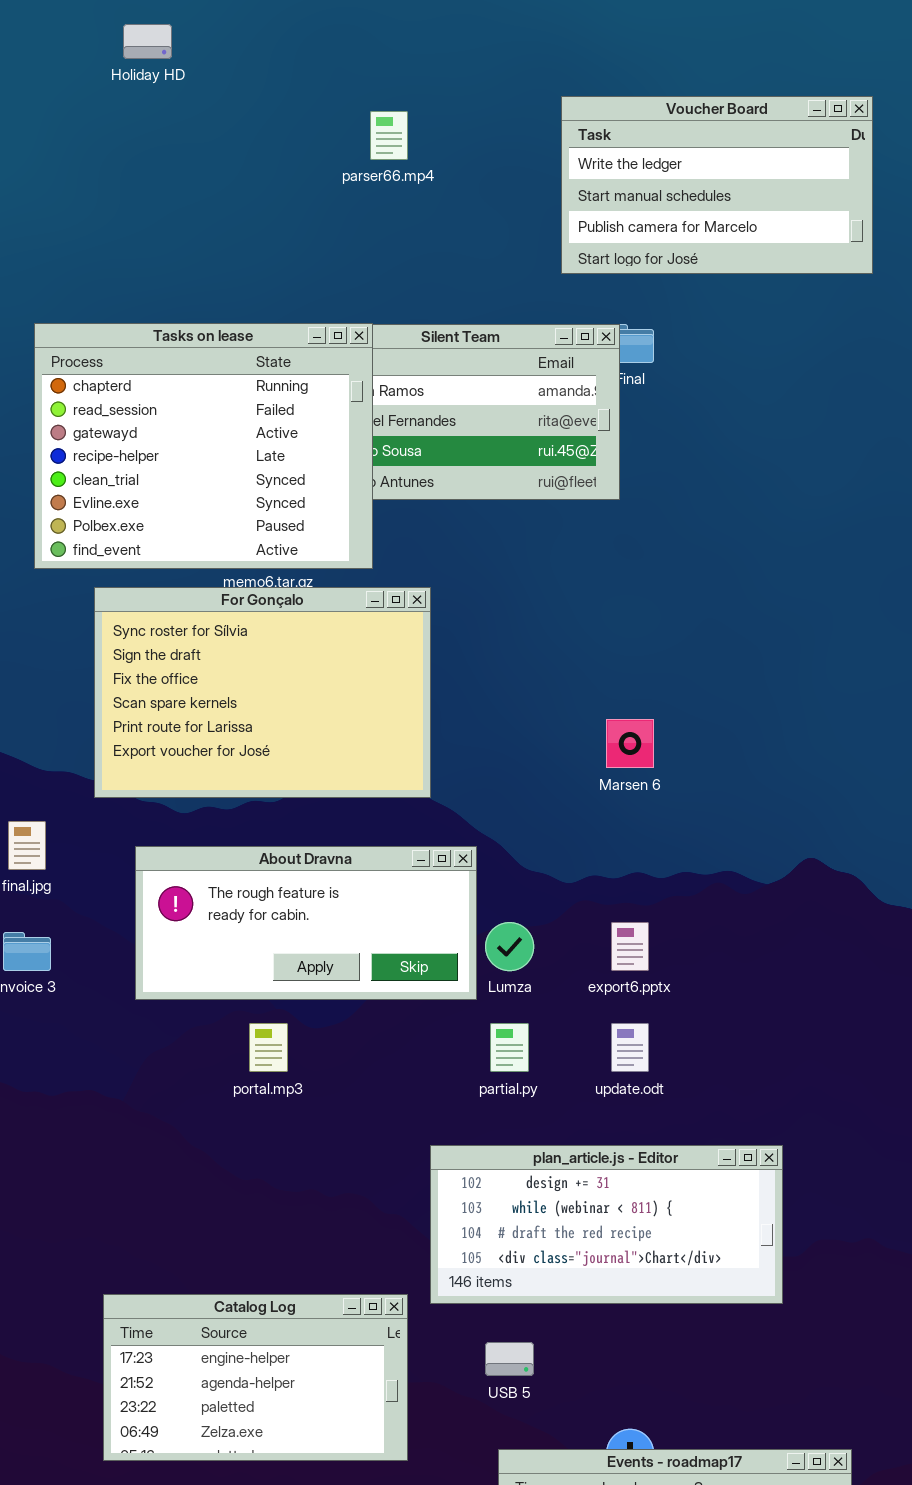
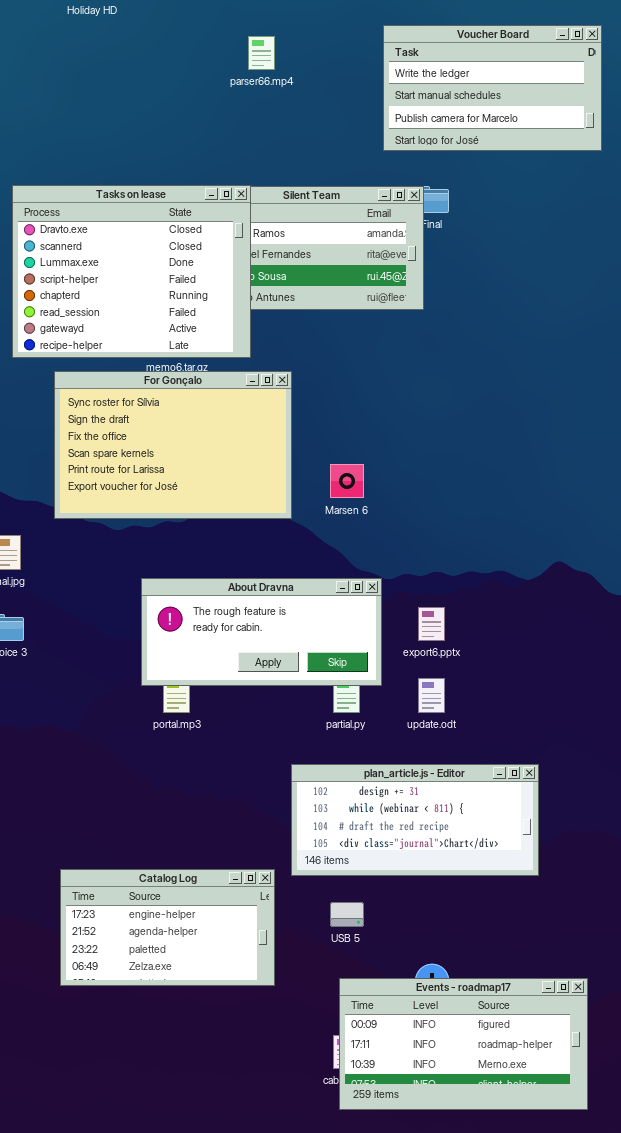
Tasks on lease: [34,323,373,569] -> [12,185,251,358], scrolled up 4 rows
Marsen 6: [606,719,654,768] -> [330,464,364,498], moved
About Dravna: [135,846,477,1000] -> [141,578,382,686], moved

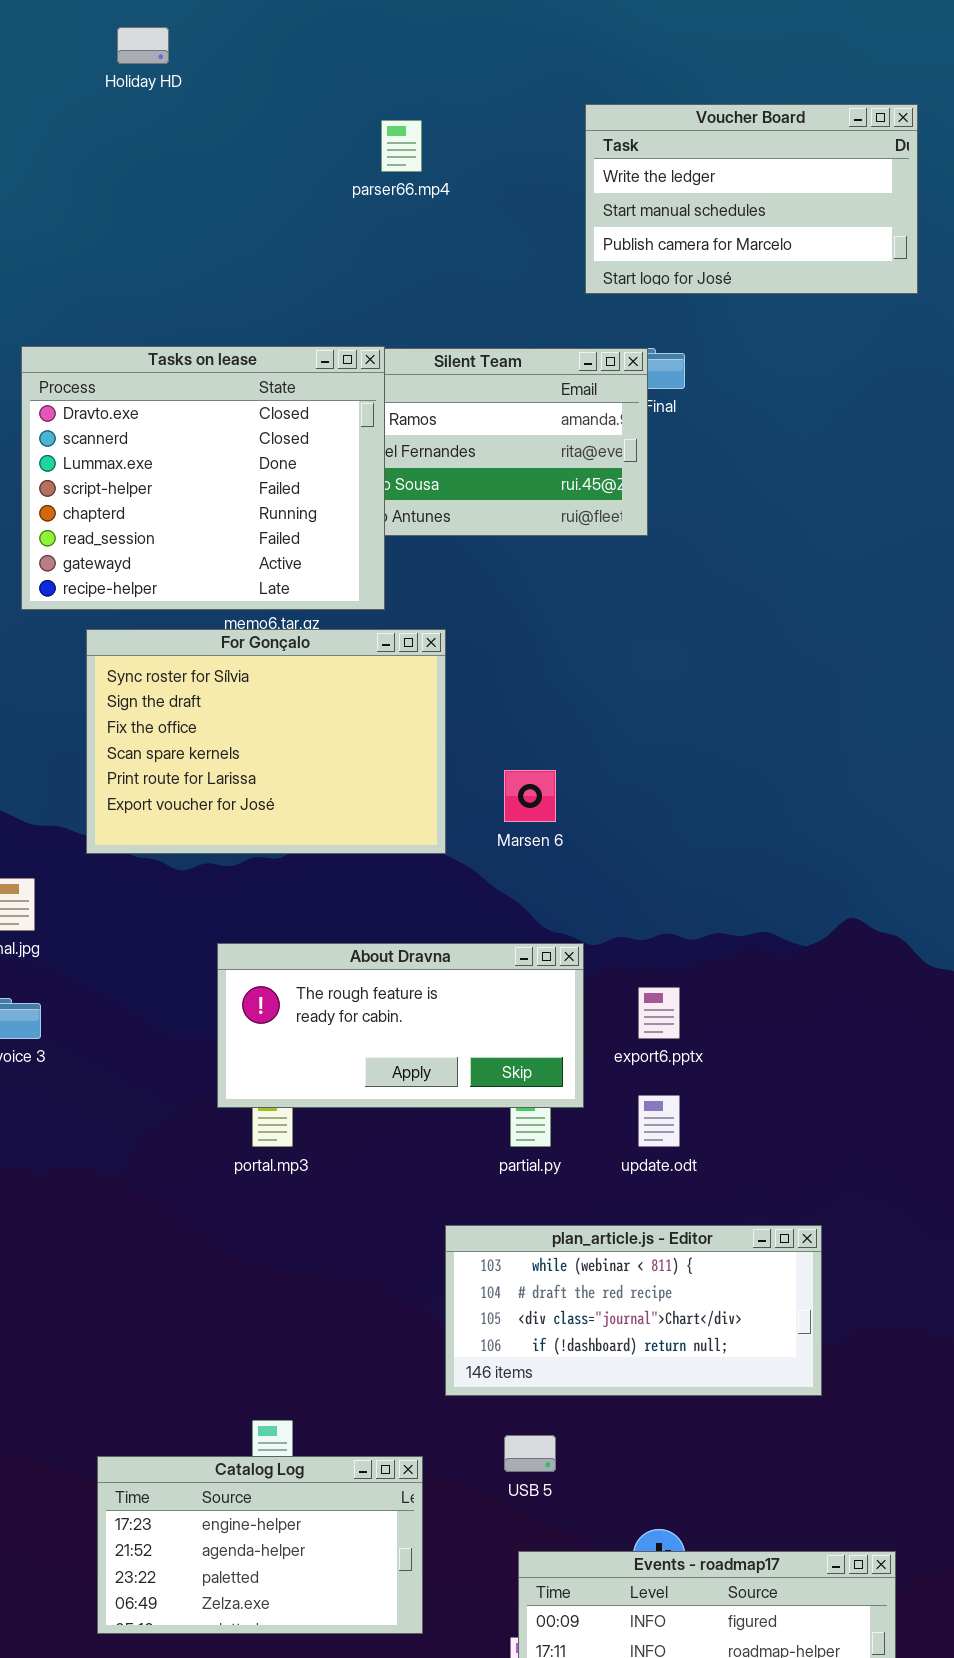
plan_article.js - Editor: [291,764,539,876] -> [445,1225,822,1396], scrolled down 1 row
Catalog Log: [60,869,275,986] -> [97,1456,423,1634], moved

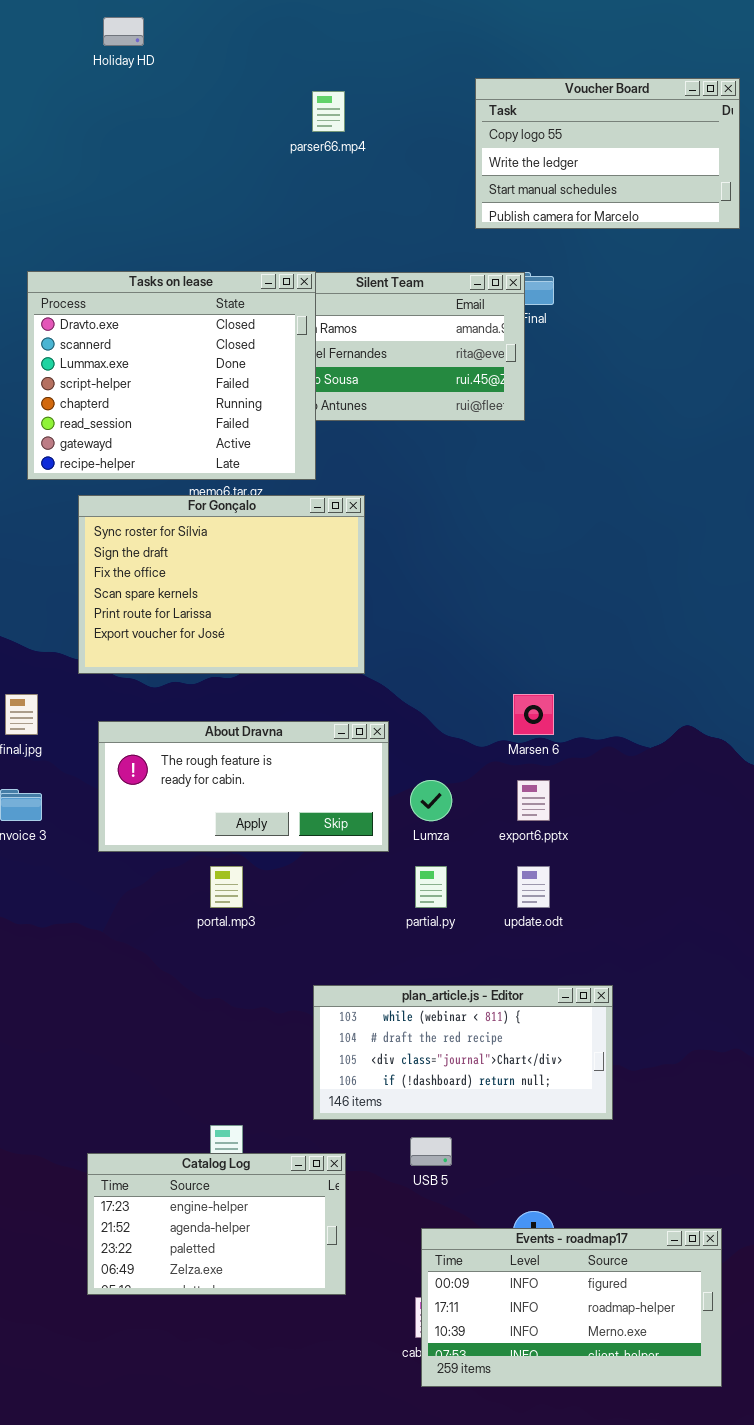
Voucher Board: [585,104,918,294] -> [475,78,740,229], scrolled up 1 row
Marsen 6: [504,770,556,822] -> [513,694,554,735], moved
About Dravna: [217,943,584,1108] -> [98,721,389,852], moved
plan_article.js - Editor: [445,1225,822,1396] -> [313,985,613,1120], moved

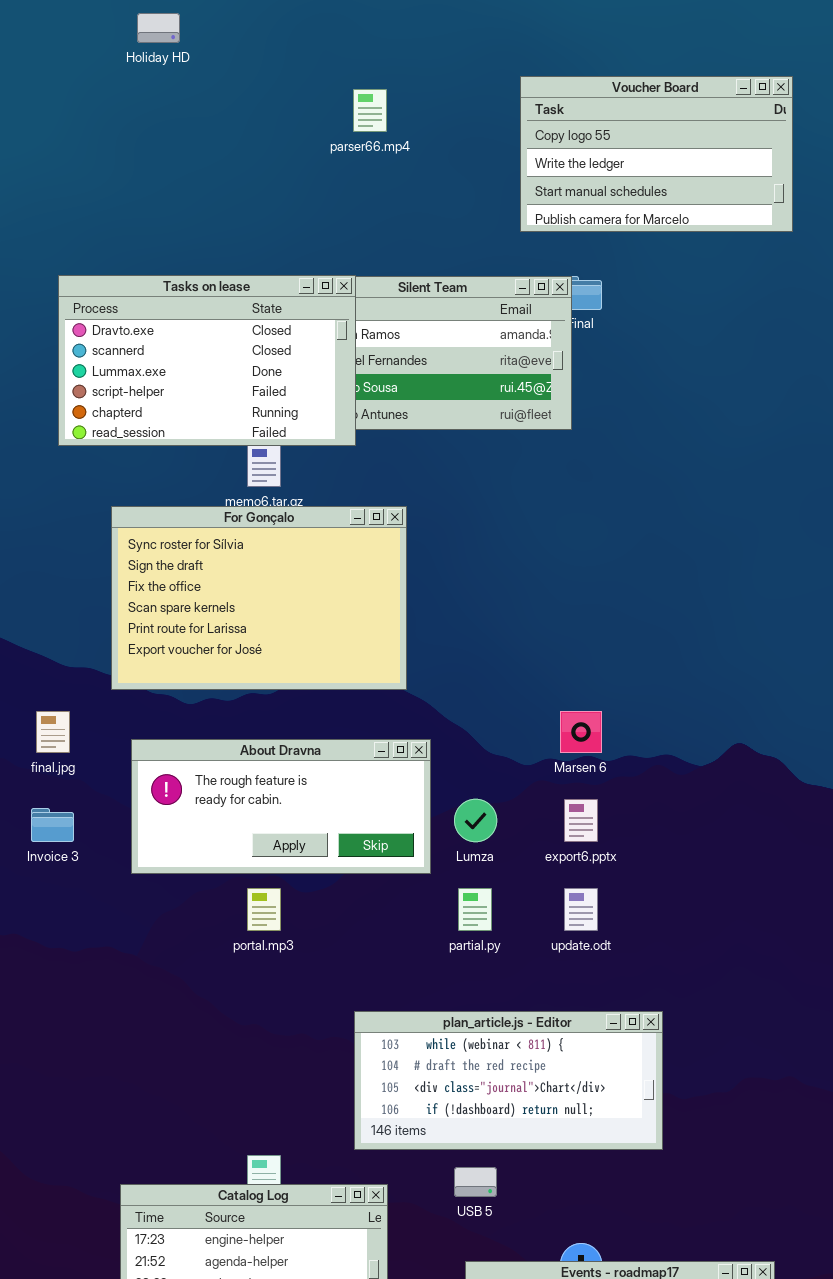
Tasks on lease: [27,271,316,480] -> [58,275,356,446], resized

